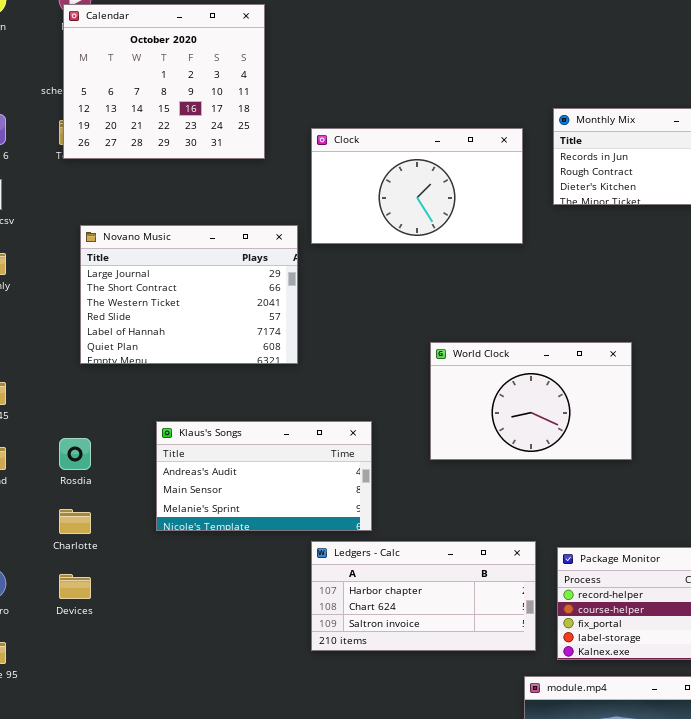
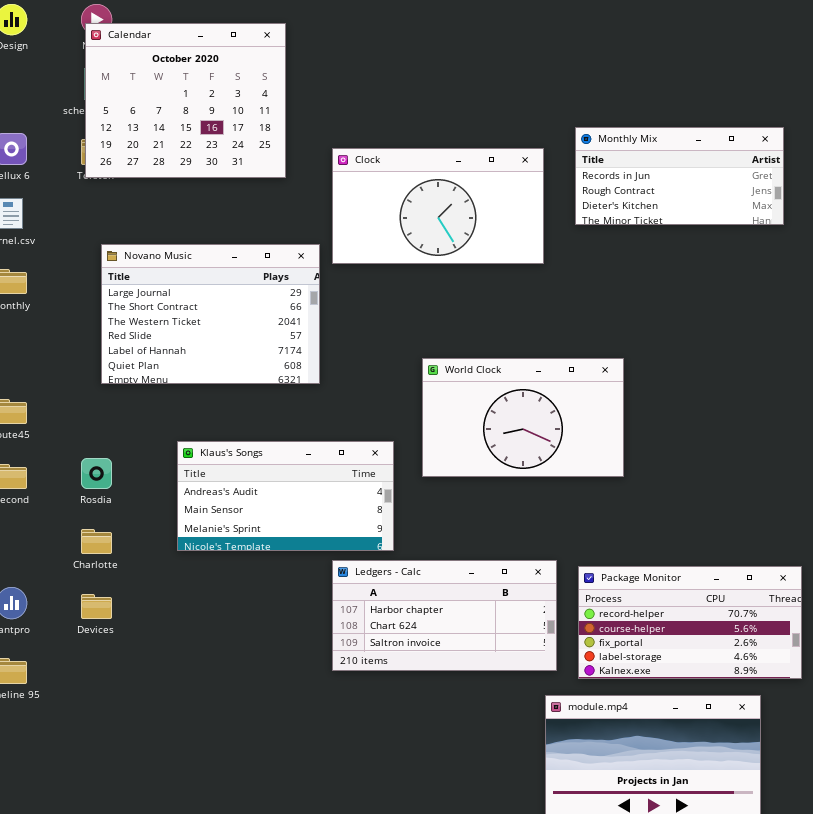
World Clock: [430,342,632,460] -> [422,358,624,477], moved

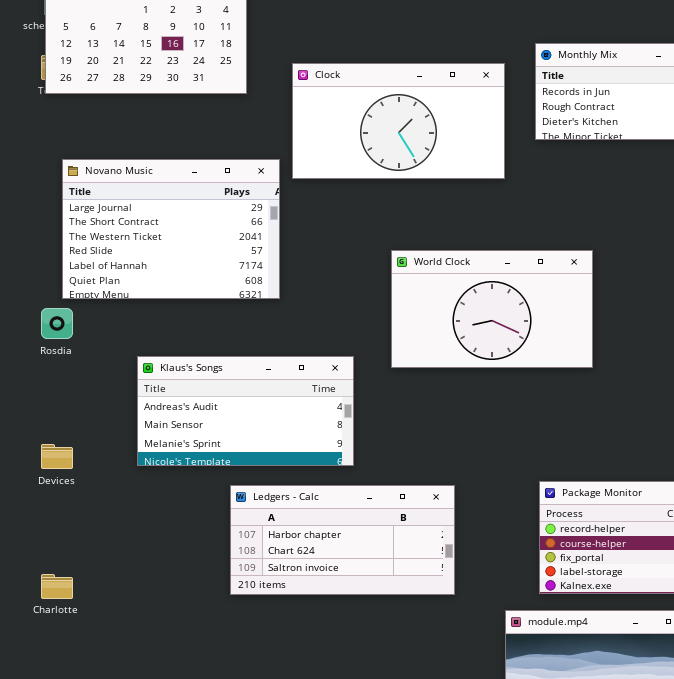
World Clock: [422,358,624,477] -> [391,250,593,368], moved
Rosdia: [81,458,112,489] -> [41,308,73,339], moved
Charlotte: [81,529,112,554] -> [41,574,73,599], moved
Ledgers - Calc: [332,560,557,671] -> [230,485,455,595], moved
Devices: [81,594,112,619] -> [41,444,73,469], moved

